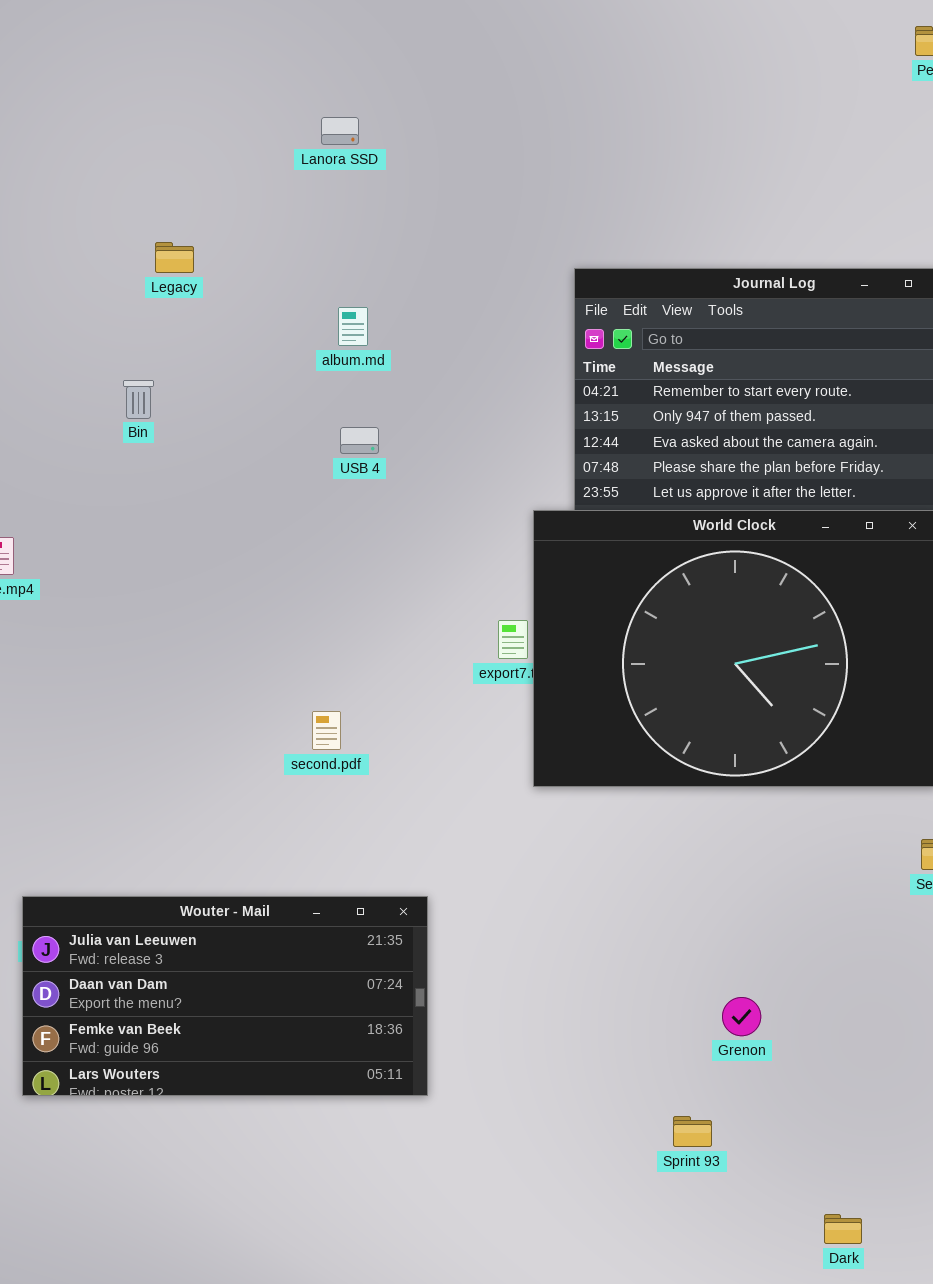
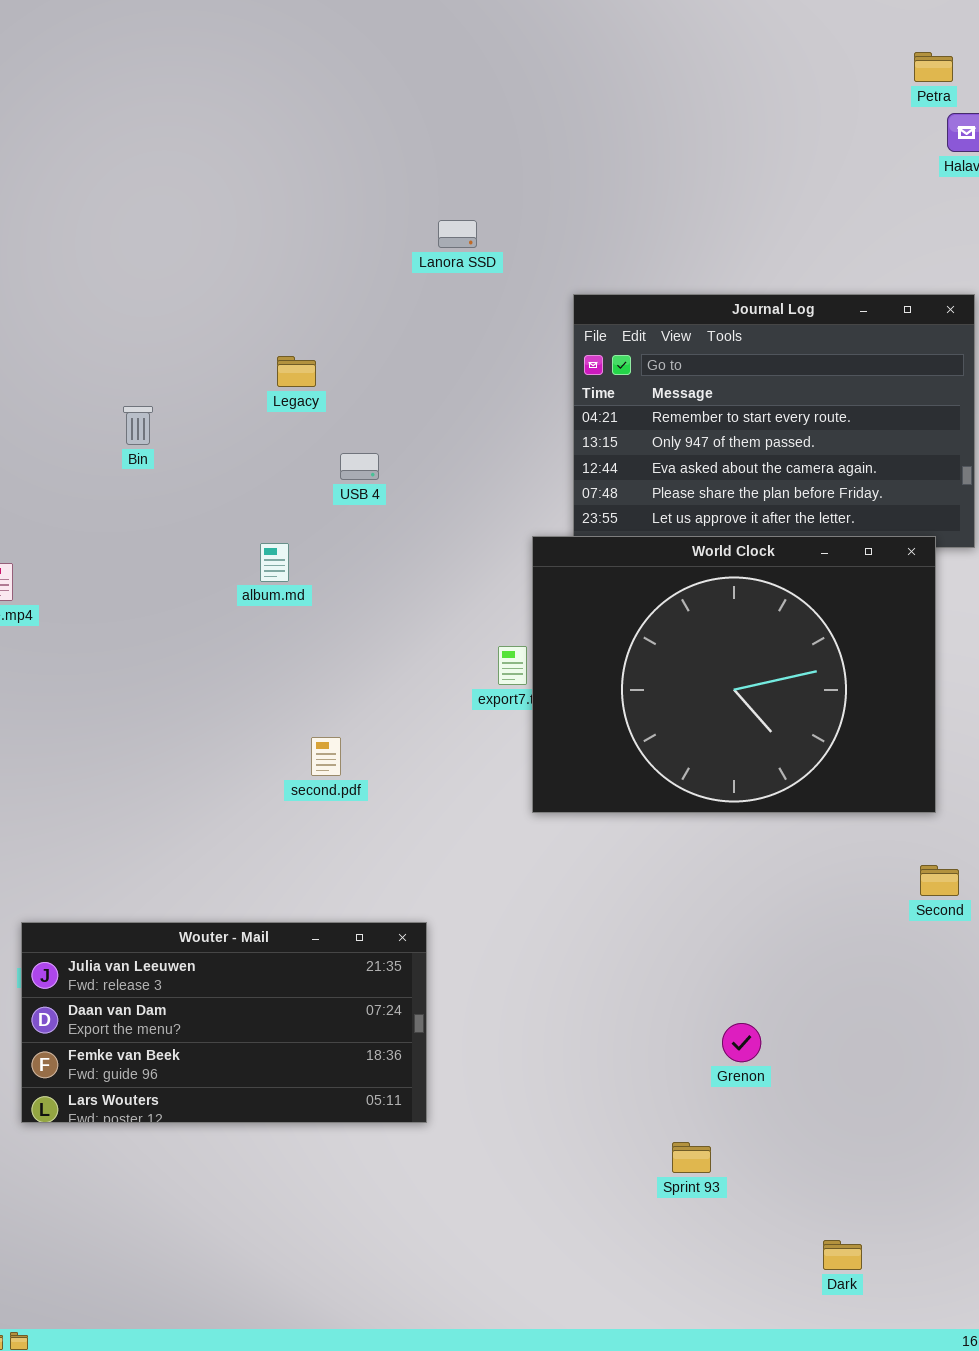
Lanora SSD: [321,117,359,145] -> [438,220,477,248], moved
Legacy: [155,242,194,273] -> [277,356,316,387], moved
album.md: [338,307,368,346] -> [260,543,289,582], moved

